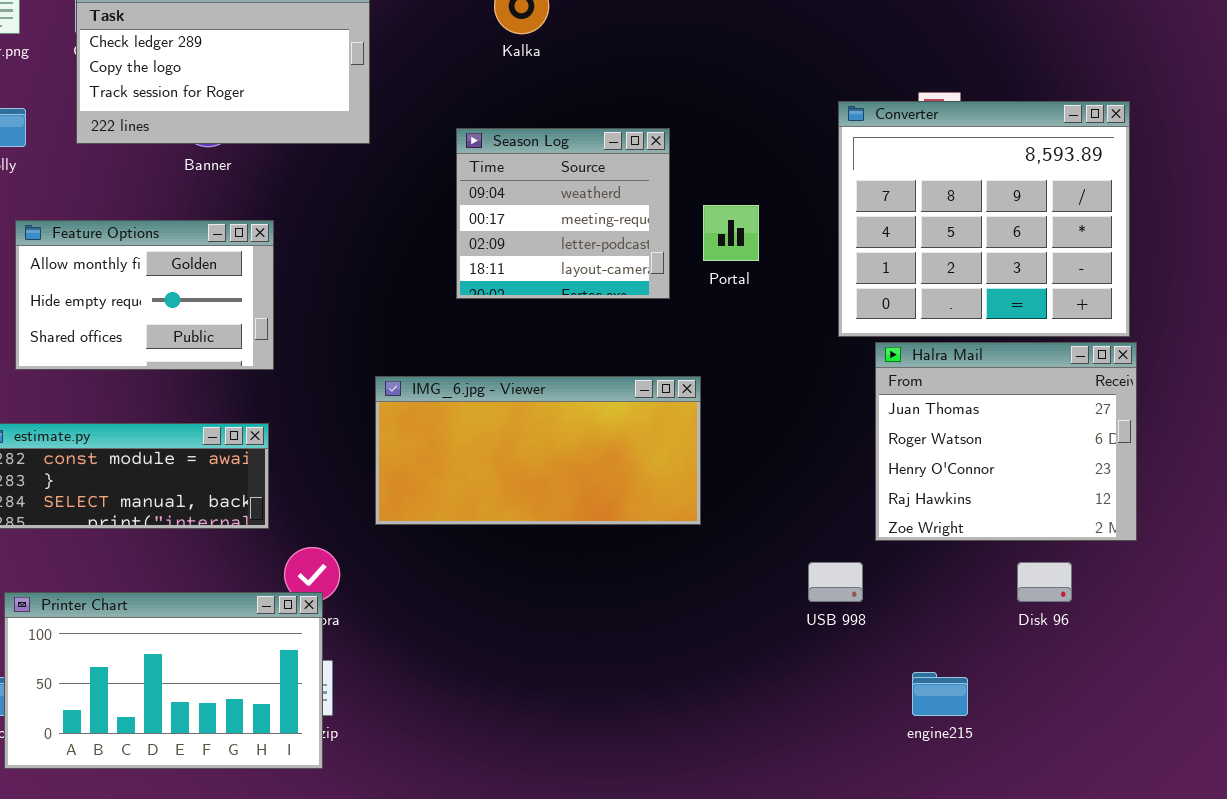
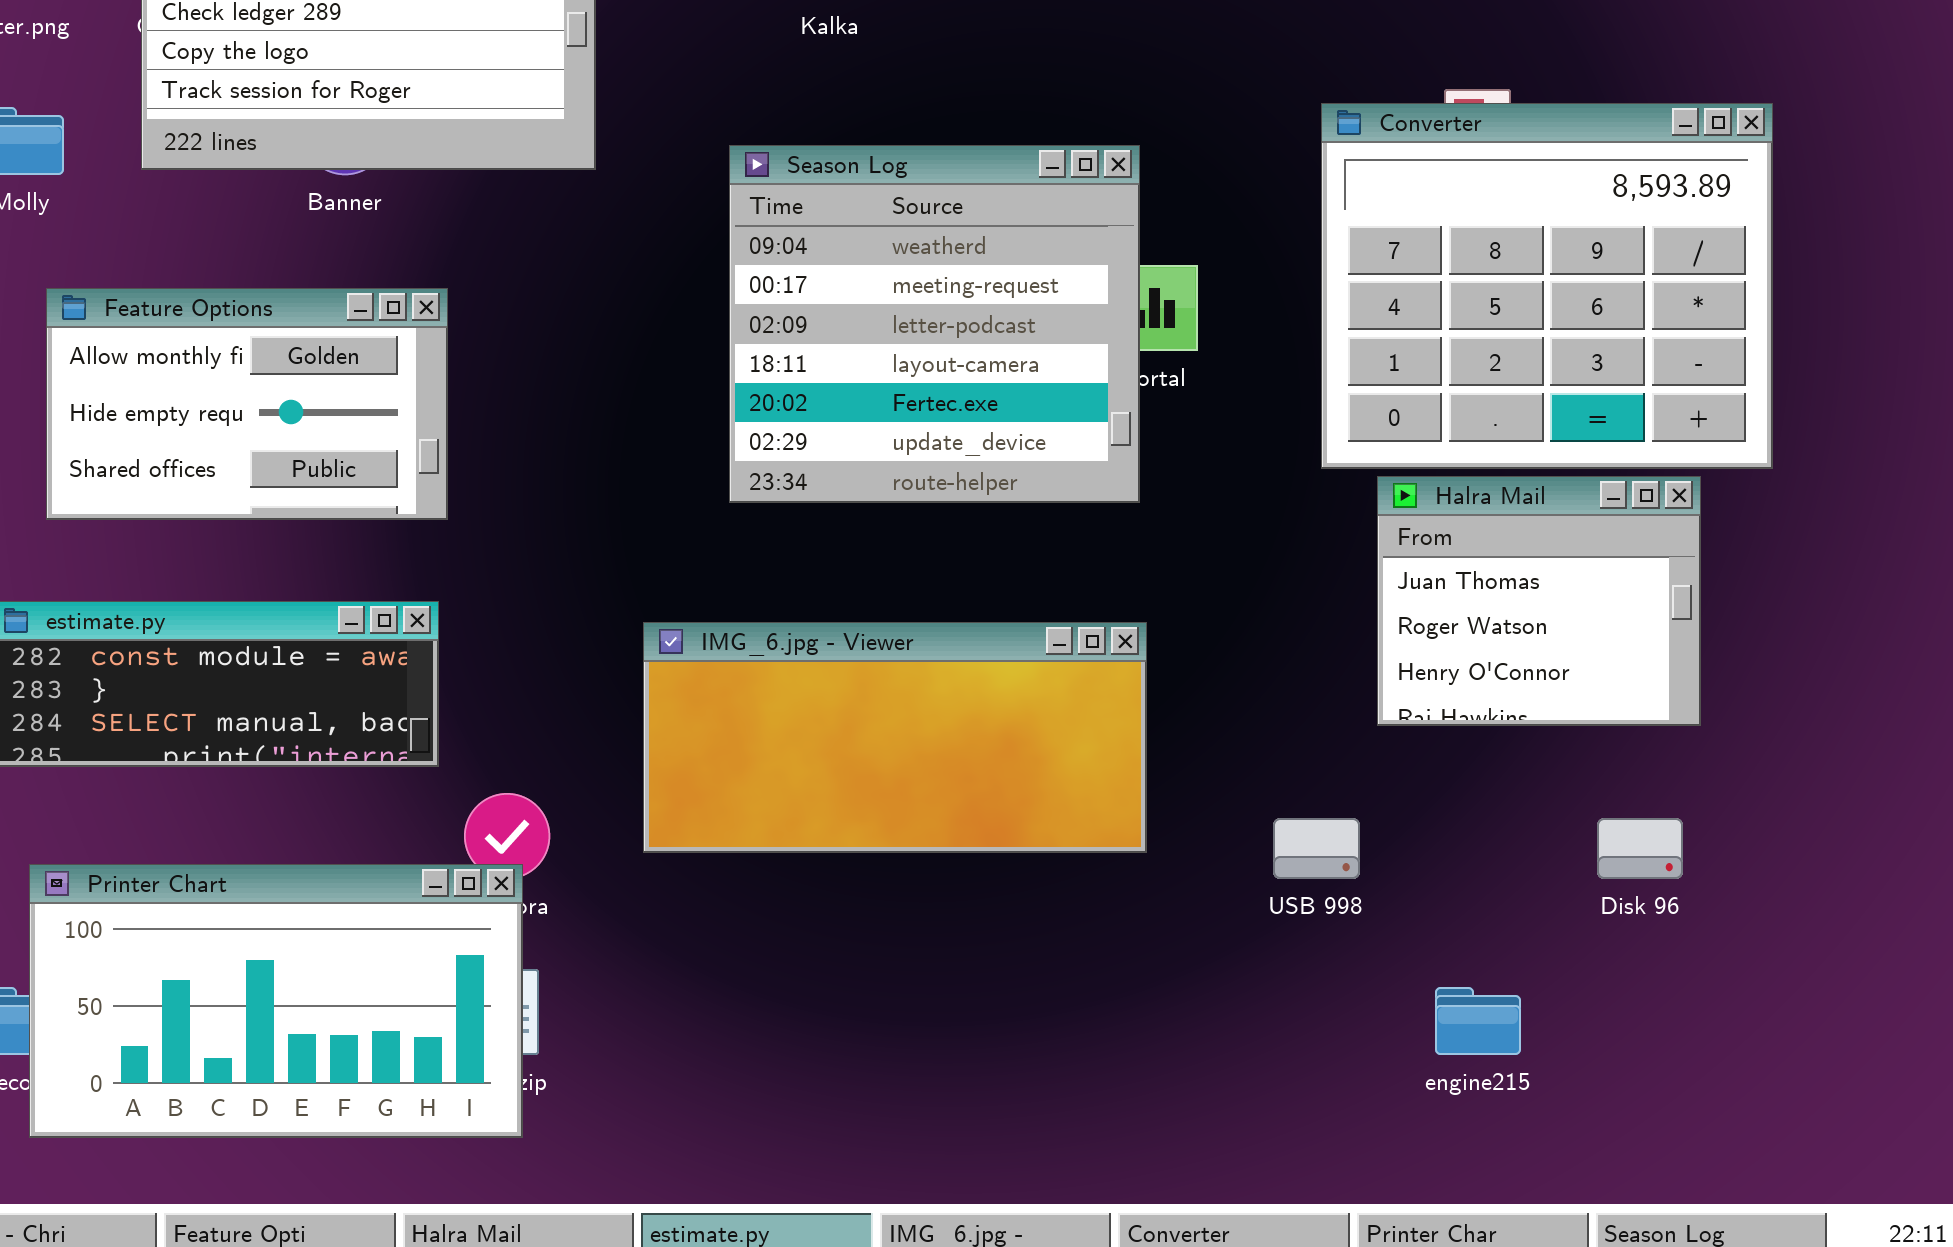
Season Log: [456,128,670,299] -> [729,145,1140,503], resized
Halra Mail: [875,342,1137,541] -> [1377,476,1701,726], resized
IMG_6.jpg - Viewer: [375,376,701,525] -> [643,622,1147,853], moved

